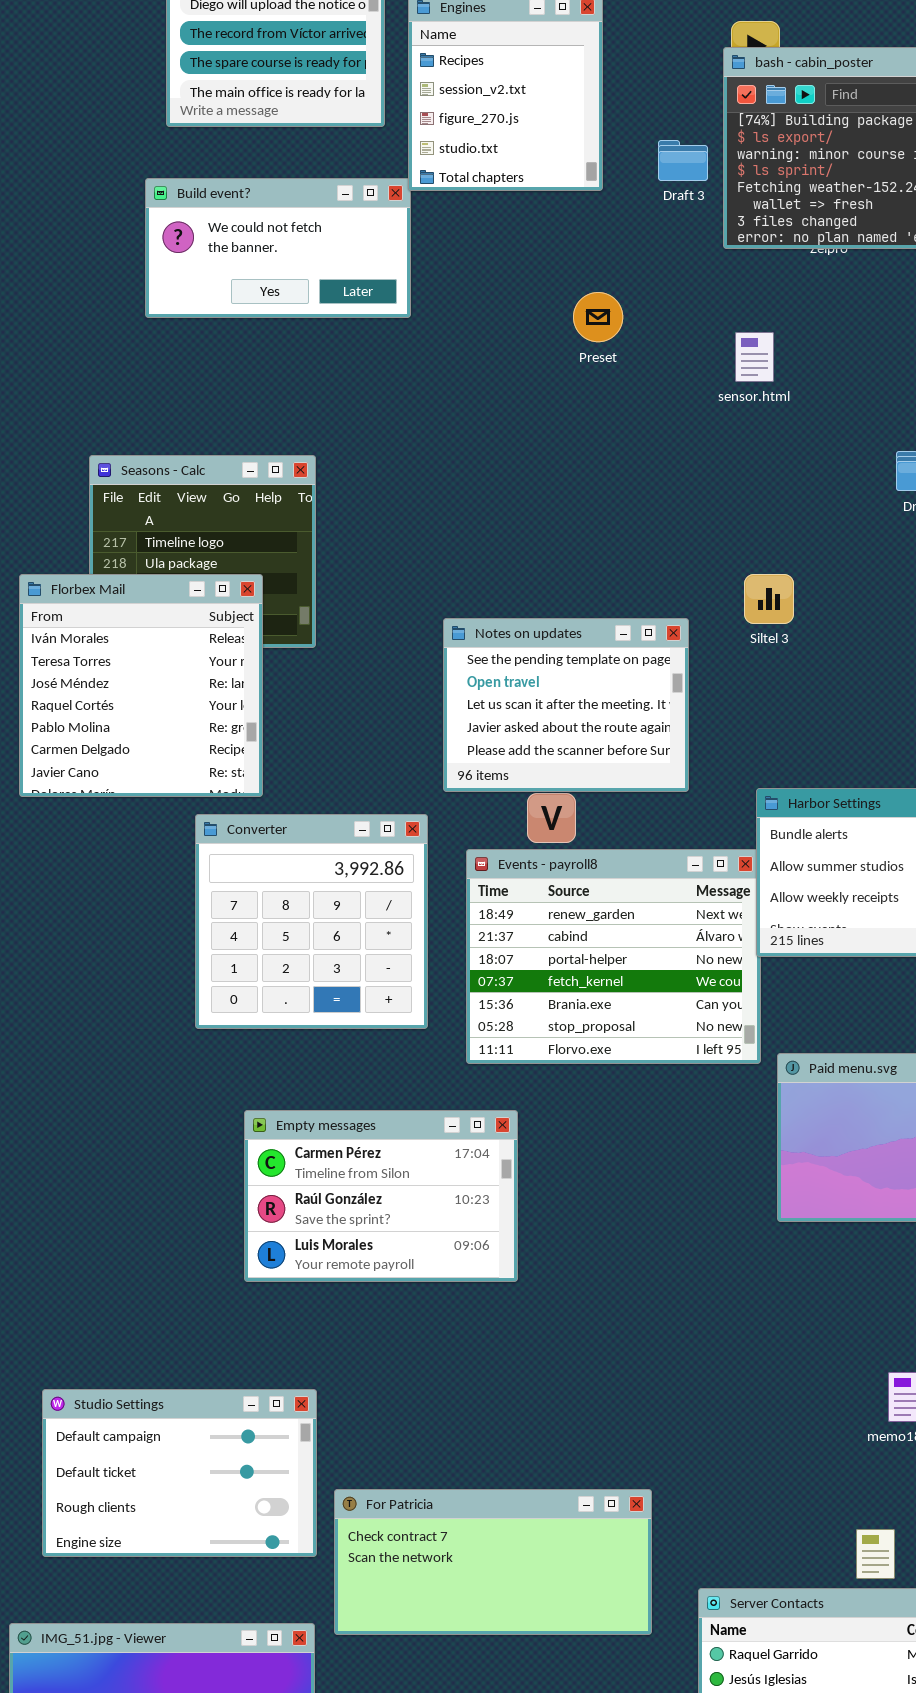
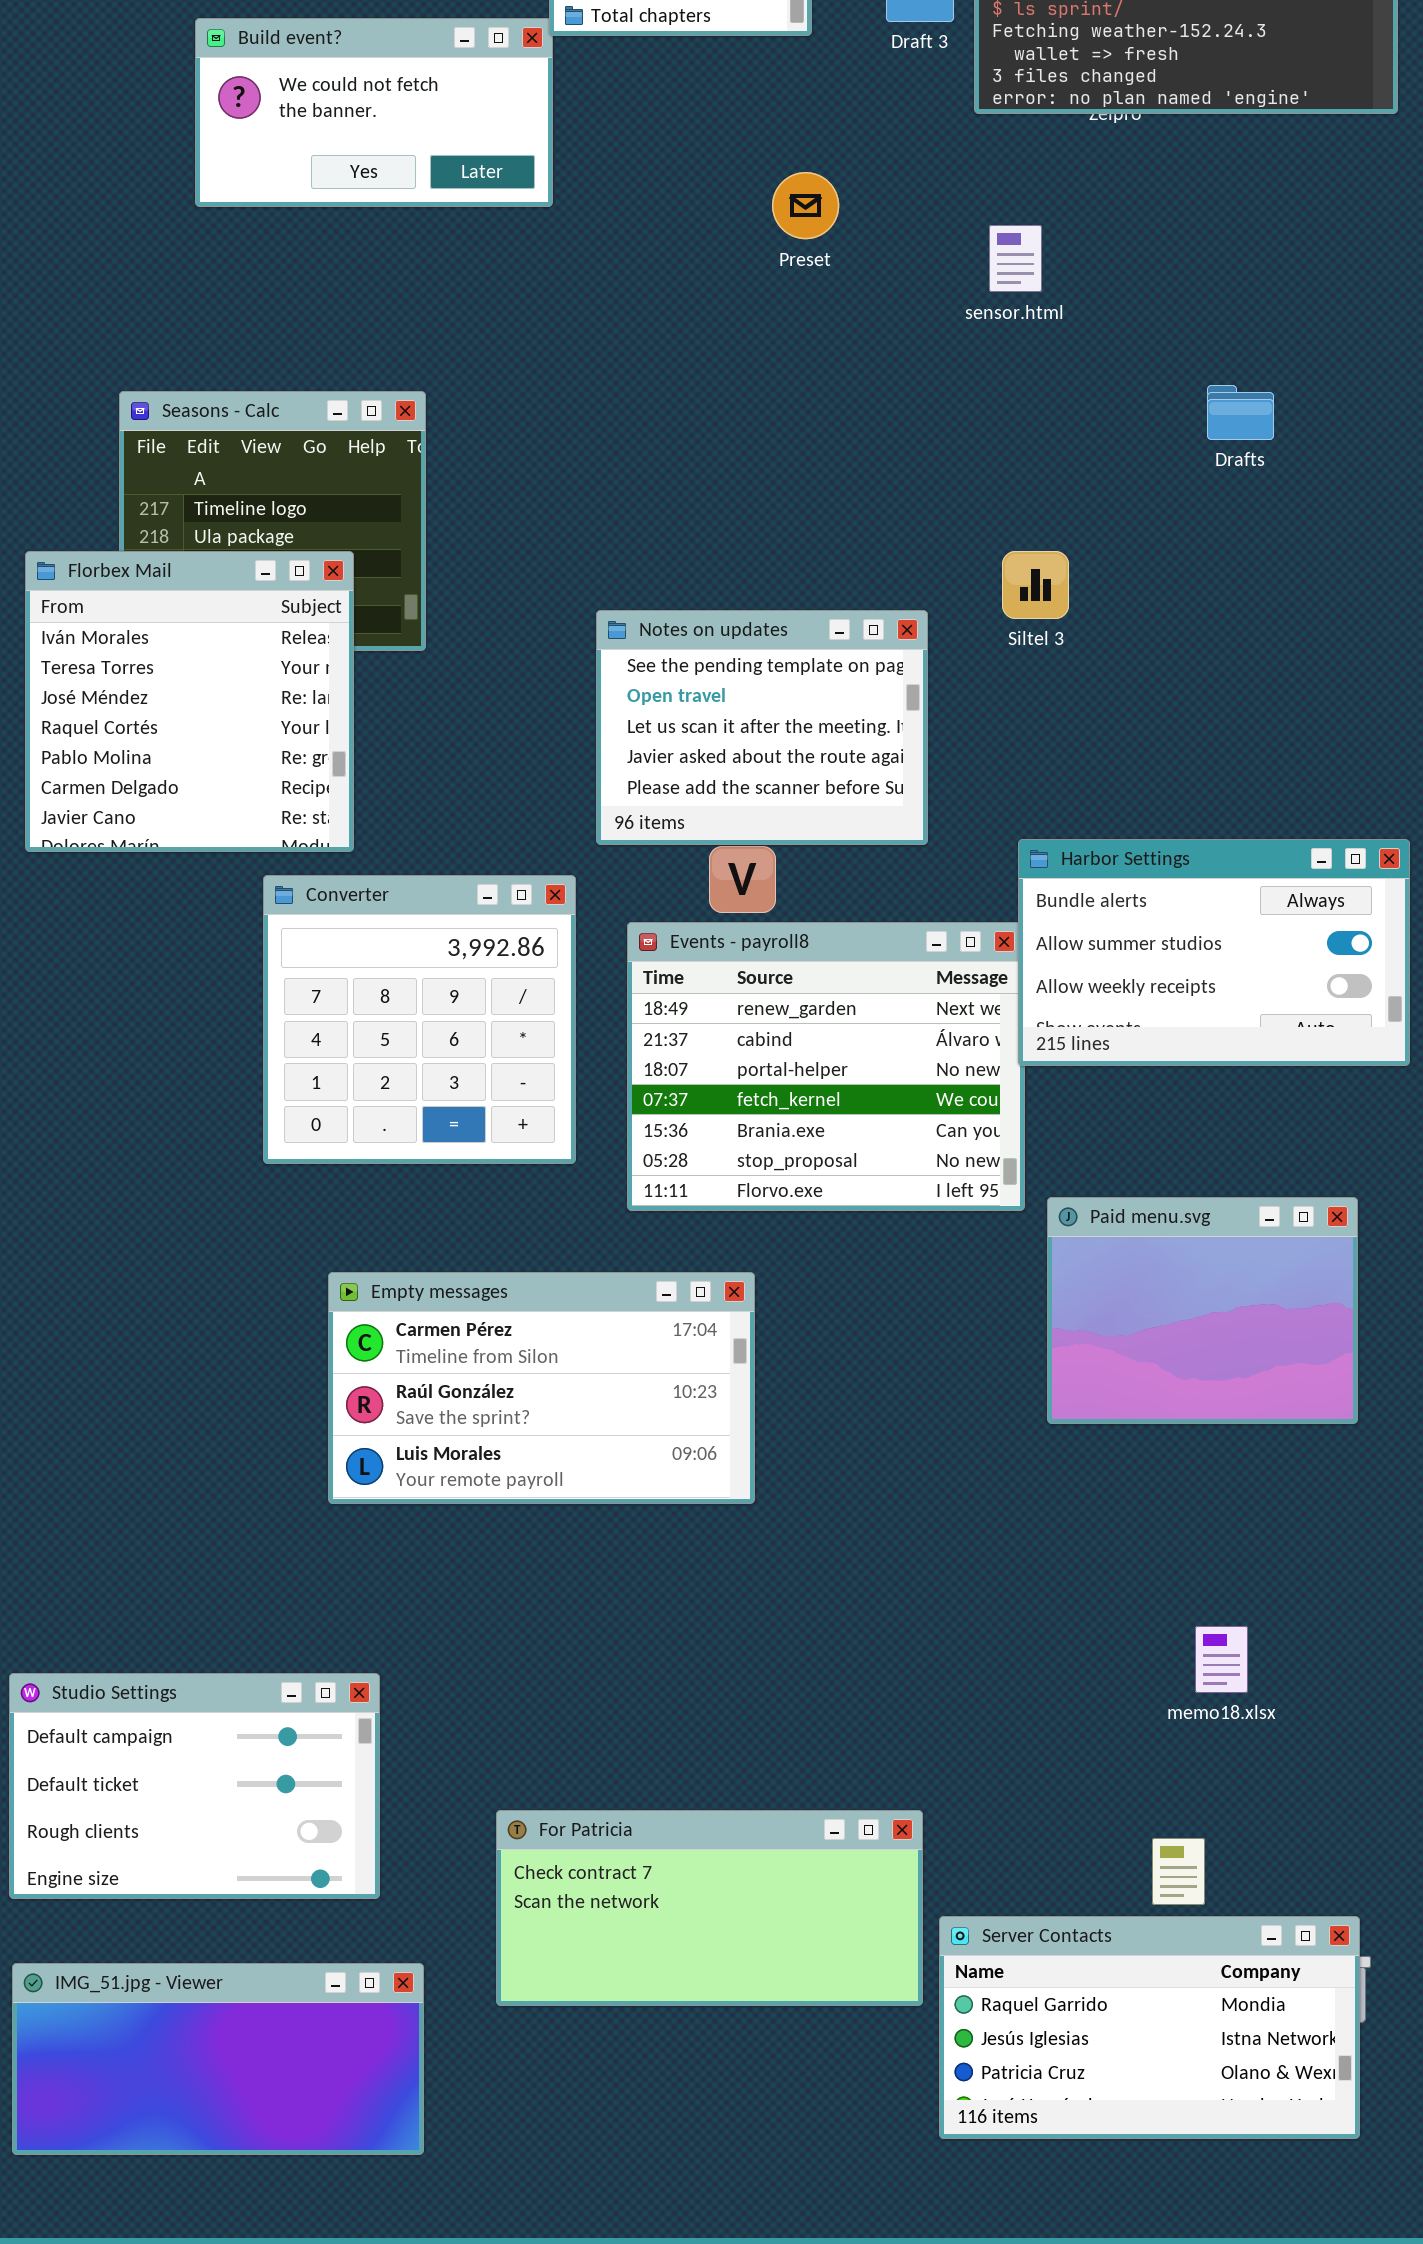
Empty messages: [244,1110,518,1282] -> [328,1272,755,1504], resized
Studio Settings: [42,1389,317,1557] -> [9,1673,380,1899], moved
For Patricia: [334,1489,652,1635] -> [496,1810,923,2006], moved

